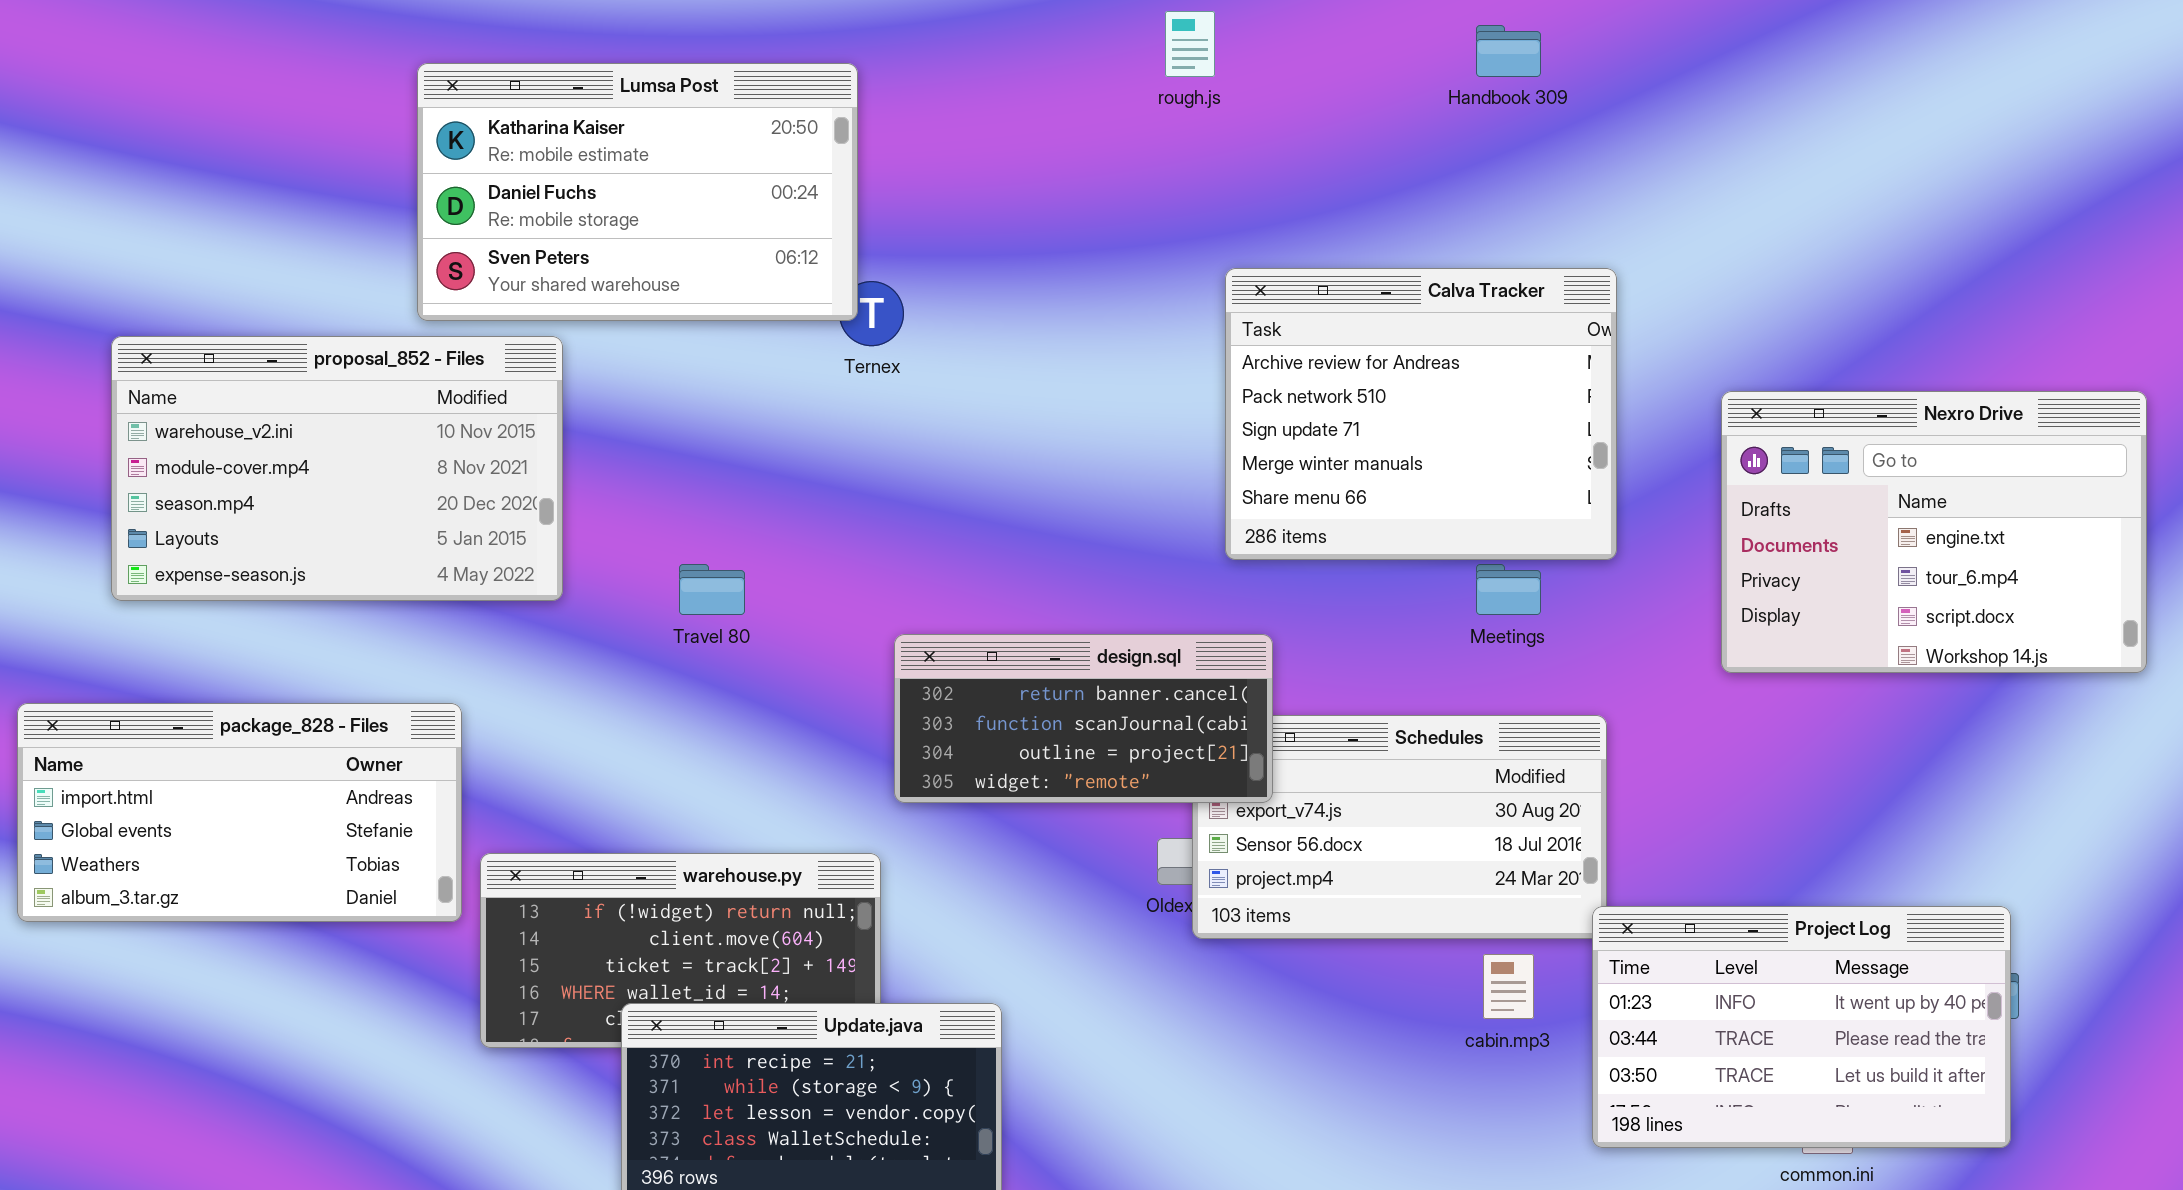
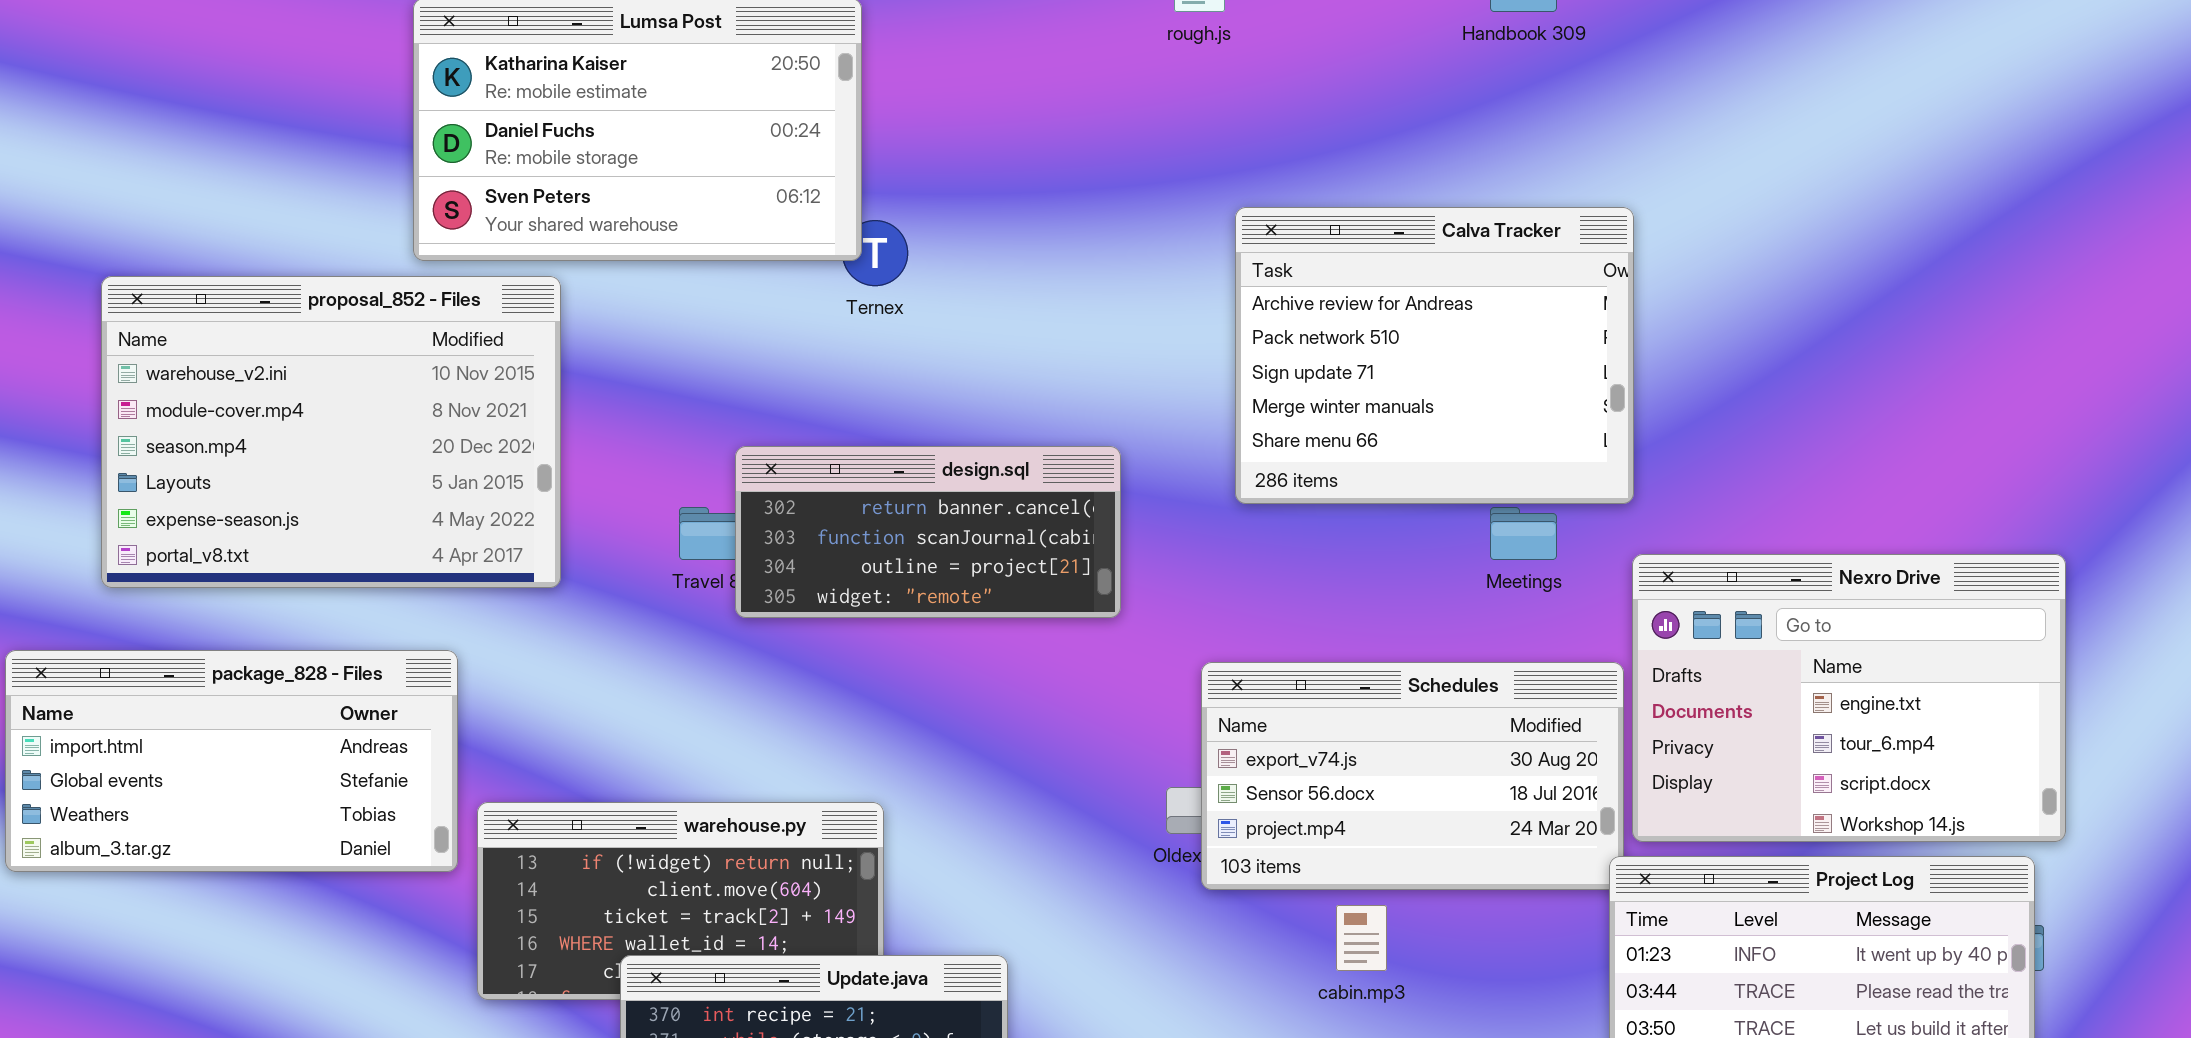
proposal_852 - Files: [111,336,563,601] -> [101,276,561,588], resized
Nexro Drive: [1721,391,2147,673] -> [1632,554,2066,842], moved
design.sql: [894,634,1273,803] -> [735,446,1121,618], moved
cabin.mp3: [1483,954,1534,1019] -> [1336,905,1387,971], moved

